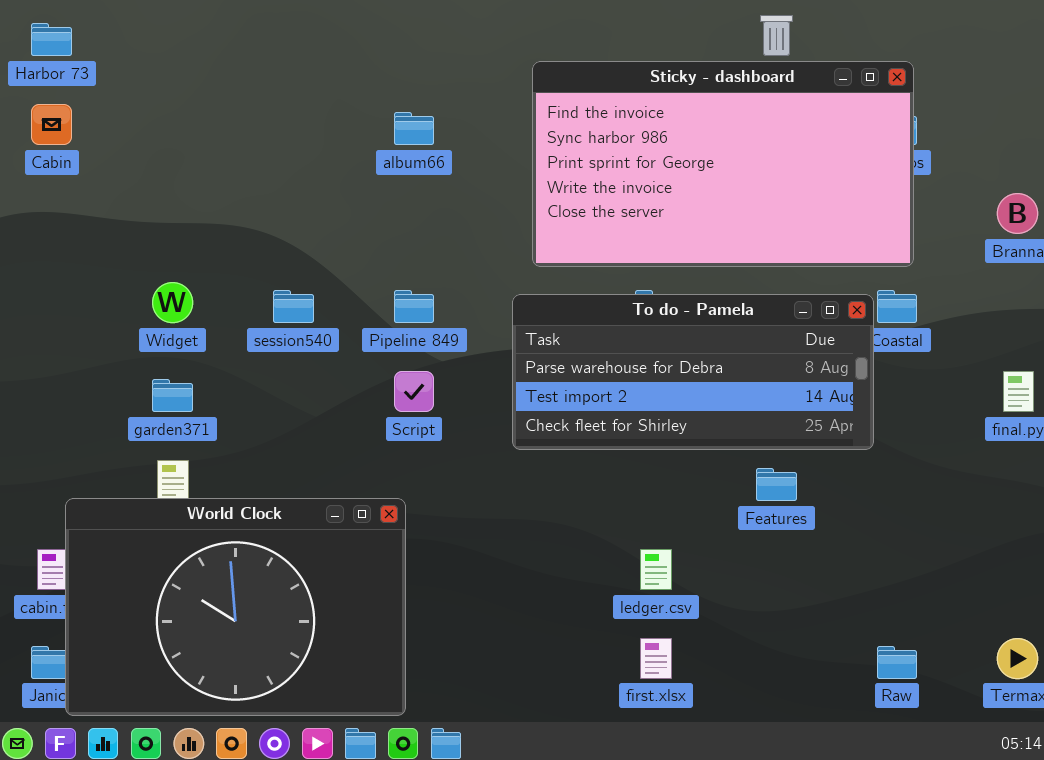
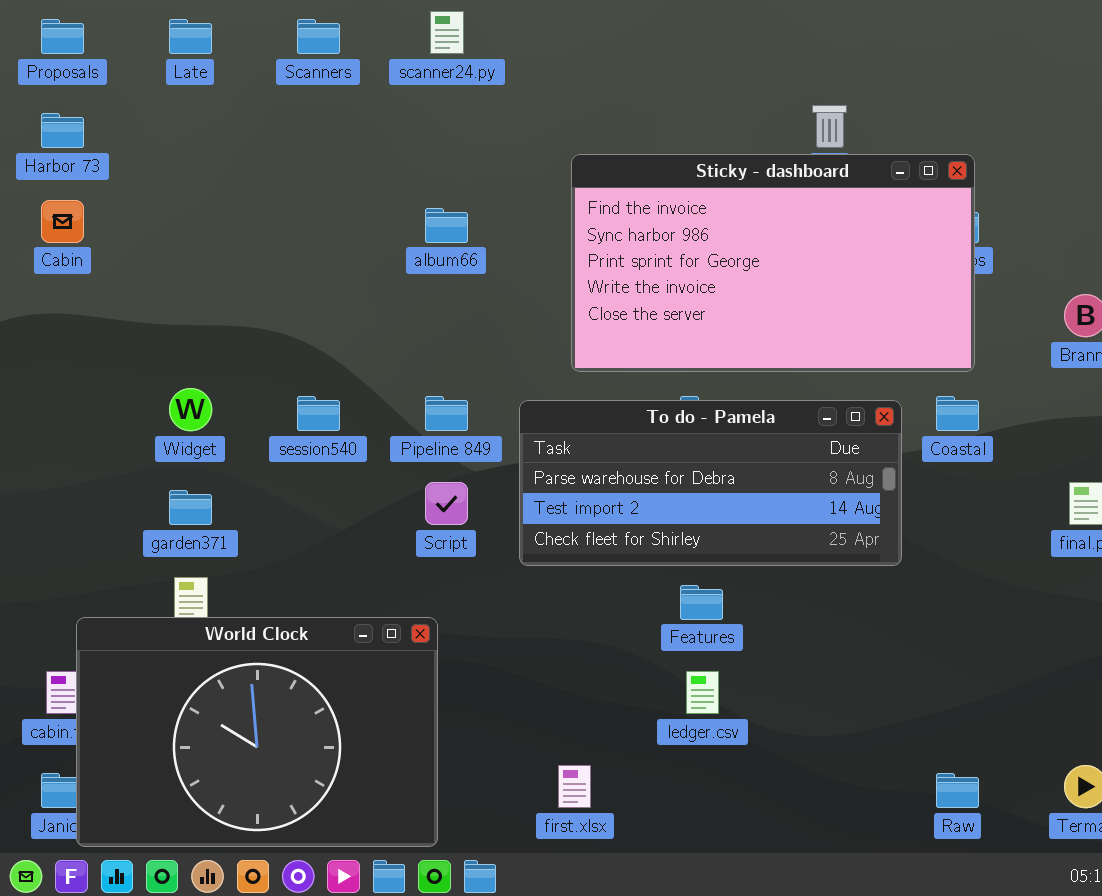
To do - Pamela: [512,294,874,450] -> [519,400,902,566], moved
Features: [756,468,797,501] -> [680,585,723,620], moved
first.xlsx: [640,638,672,679] -> [558,765,591,808], moved

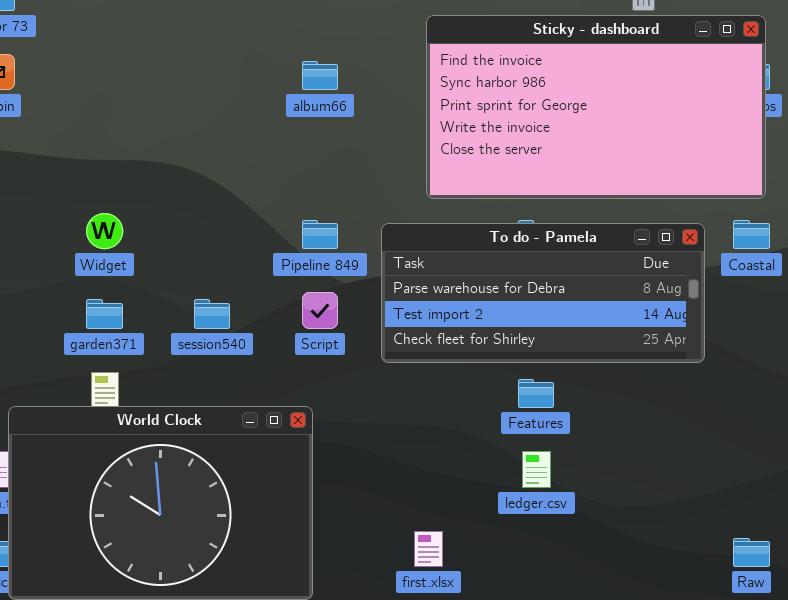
session540: [297,396,340,431] -> [194,299,230,329], moved

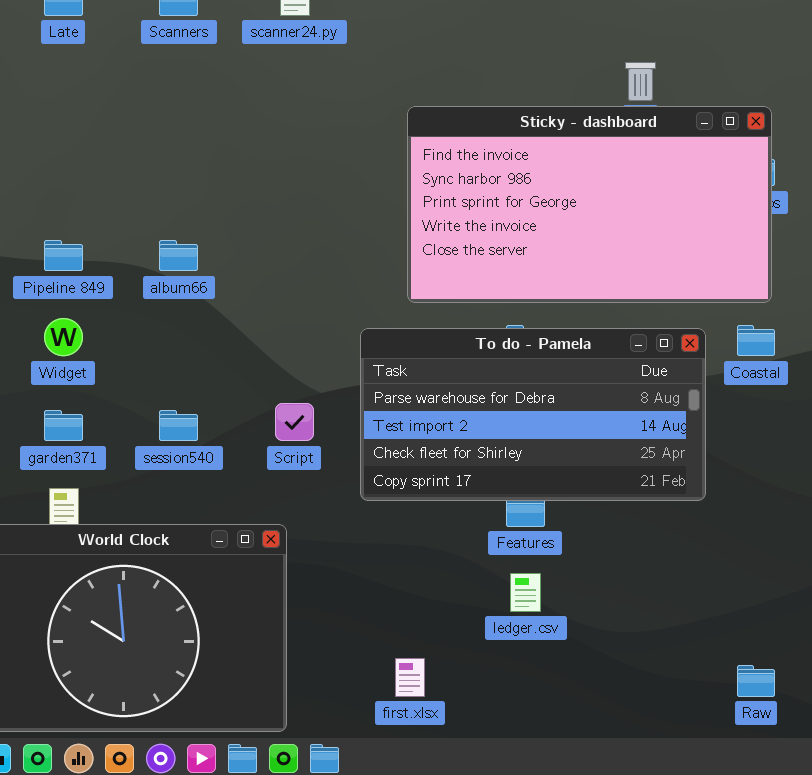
album66: [302,61,338,90] -> [159,240,198,271], moved
Pipeline 849: [302,220,338,249] -> [44,240,83,271], moved
To do - Pamela: [381,223,705,363] -> [360,328,706,501], resized

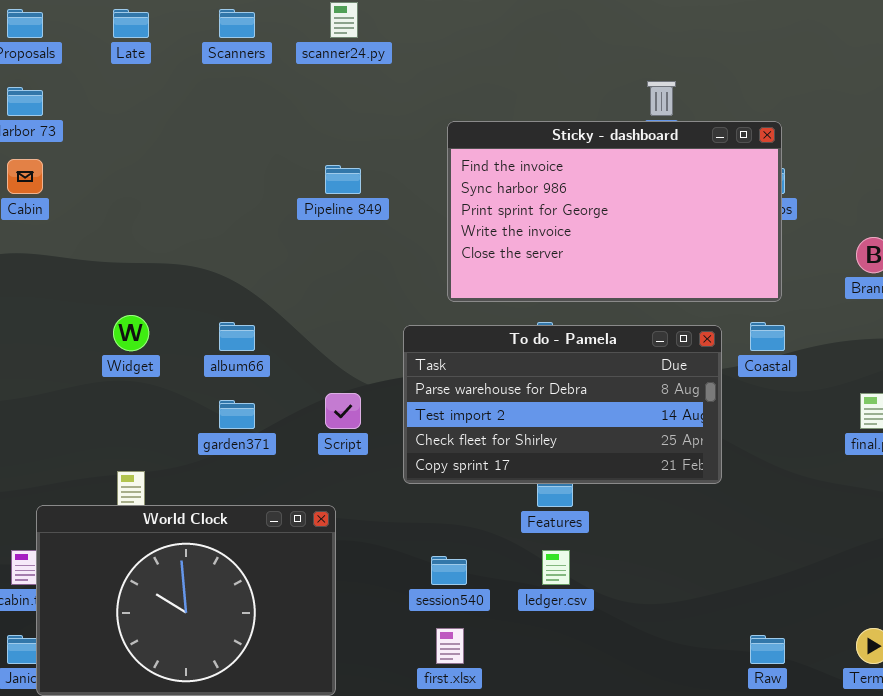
Pipeline 849: [44,240,83,271] -> [325,165,361,194], moved
album66: [159,240,198,271] -> [219,322,255,351], moved
garden371: [44,410,83,441] -> [219,400,255,429], moved
session540: [159,410,198,441] -> [431,556,467,585], moved

